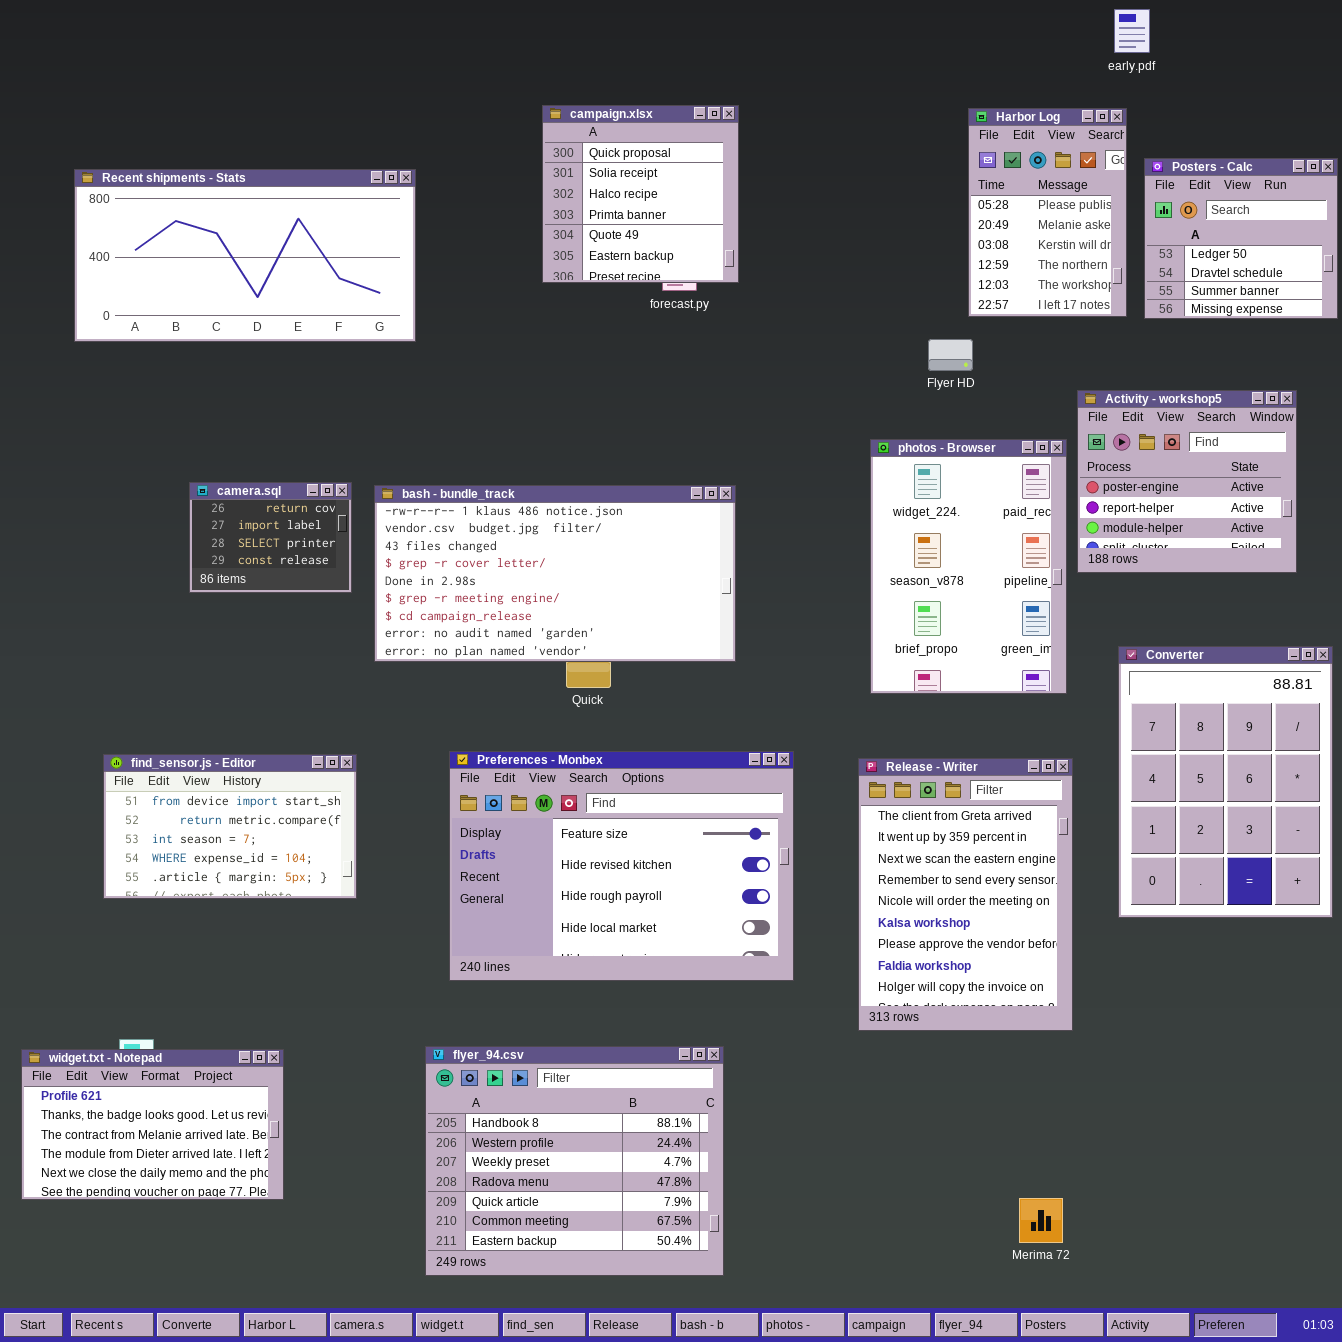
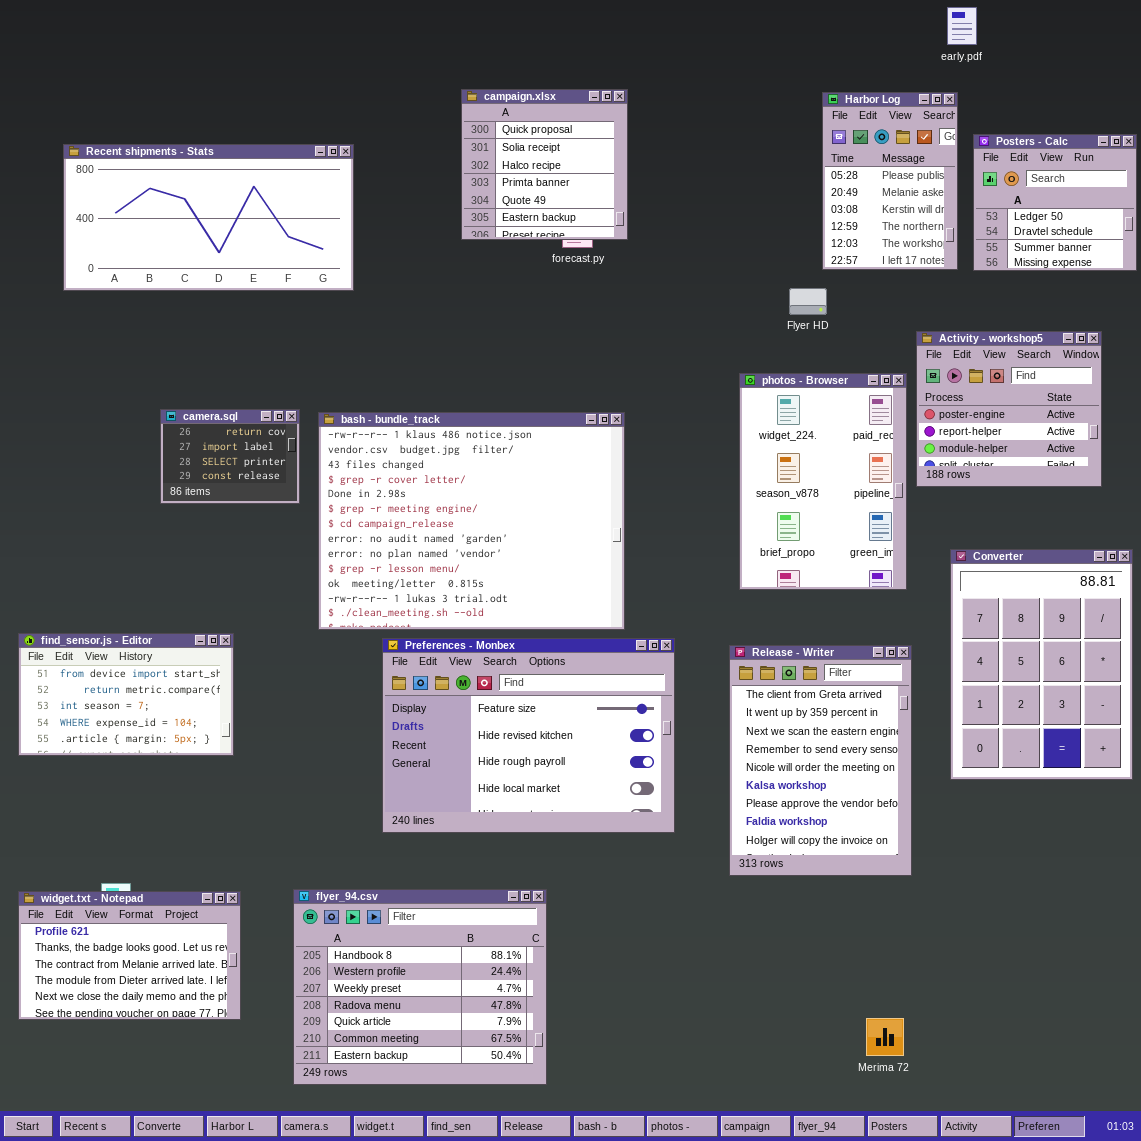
bash - bundle_track: [374,485,736,662] -> [318,412,625,630], resized
find_sensor.js - Editor: [103,754,357,899] -> [18,633,234,756], moved
flyer_94.csv: [425,1046,724,1276] -> [293,889,547,1085], moved

